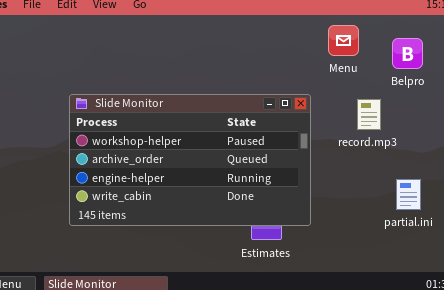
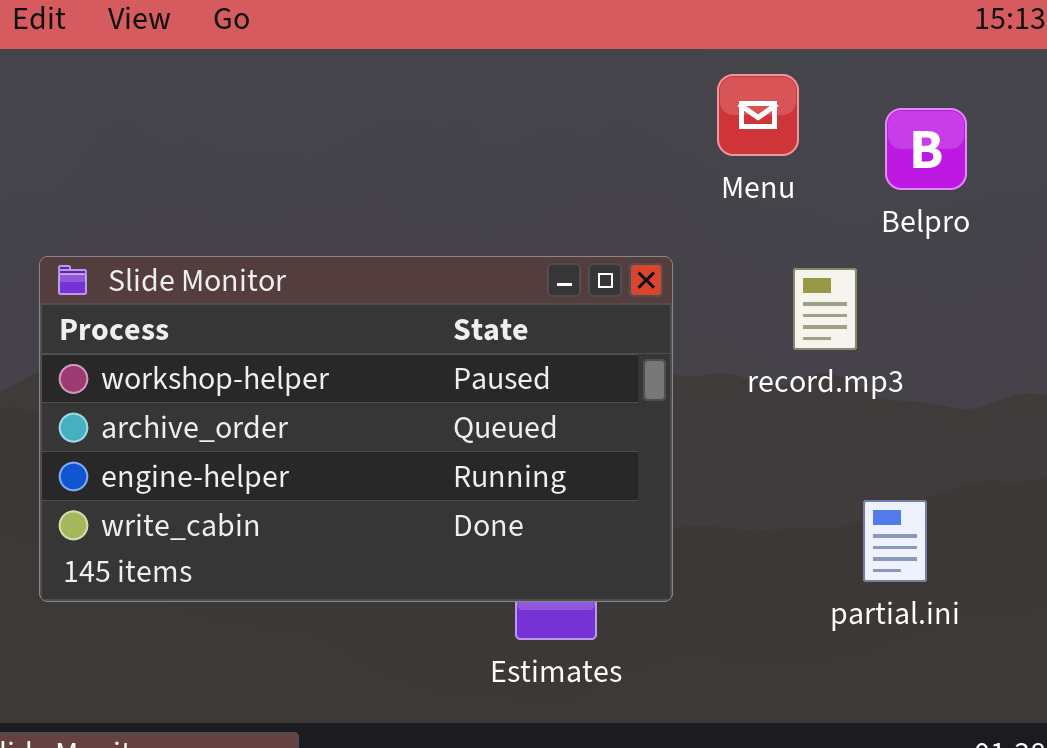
partial.ini: [396,179,421,210] -> [863,500,927,582], moved

